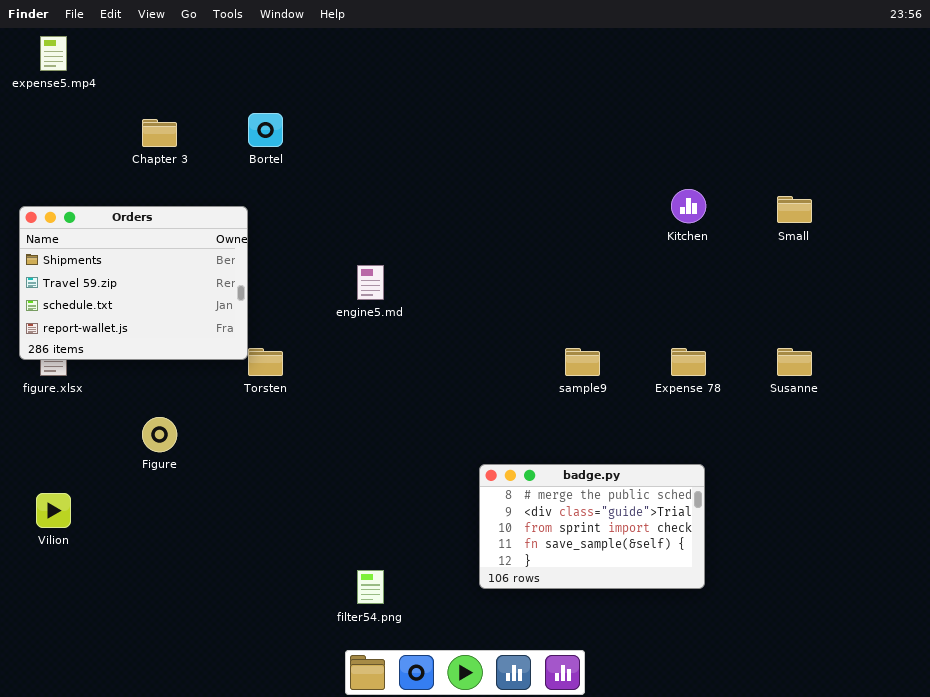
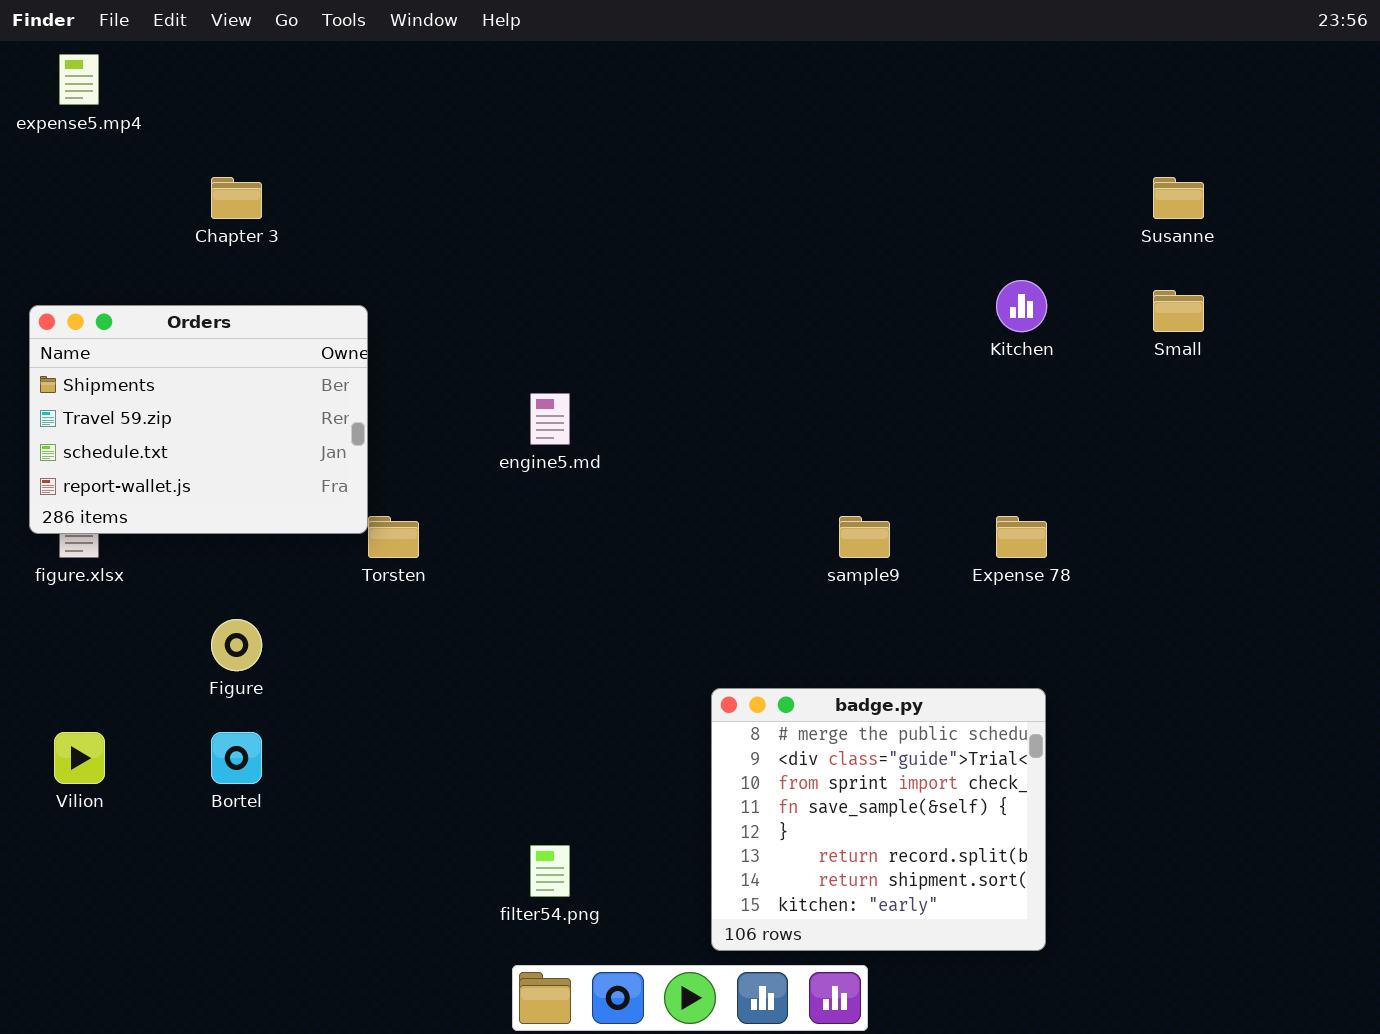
Bortel: [248,113,283,147] -> [211,732,262,784], moved
Susanne: [777,348,812,376] -> [1153,177,1204,219], moved
badge.py: [479,464,705,589] -> [711,688,1046,951], resized

